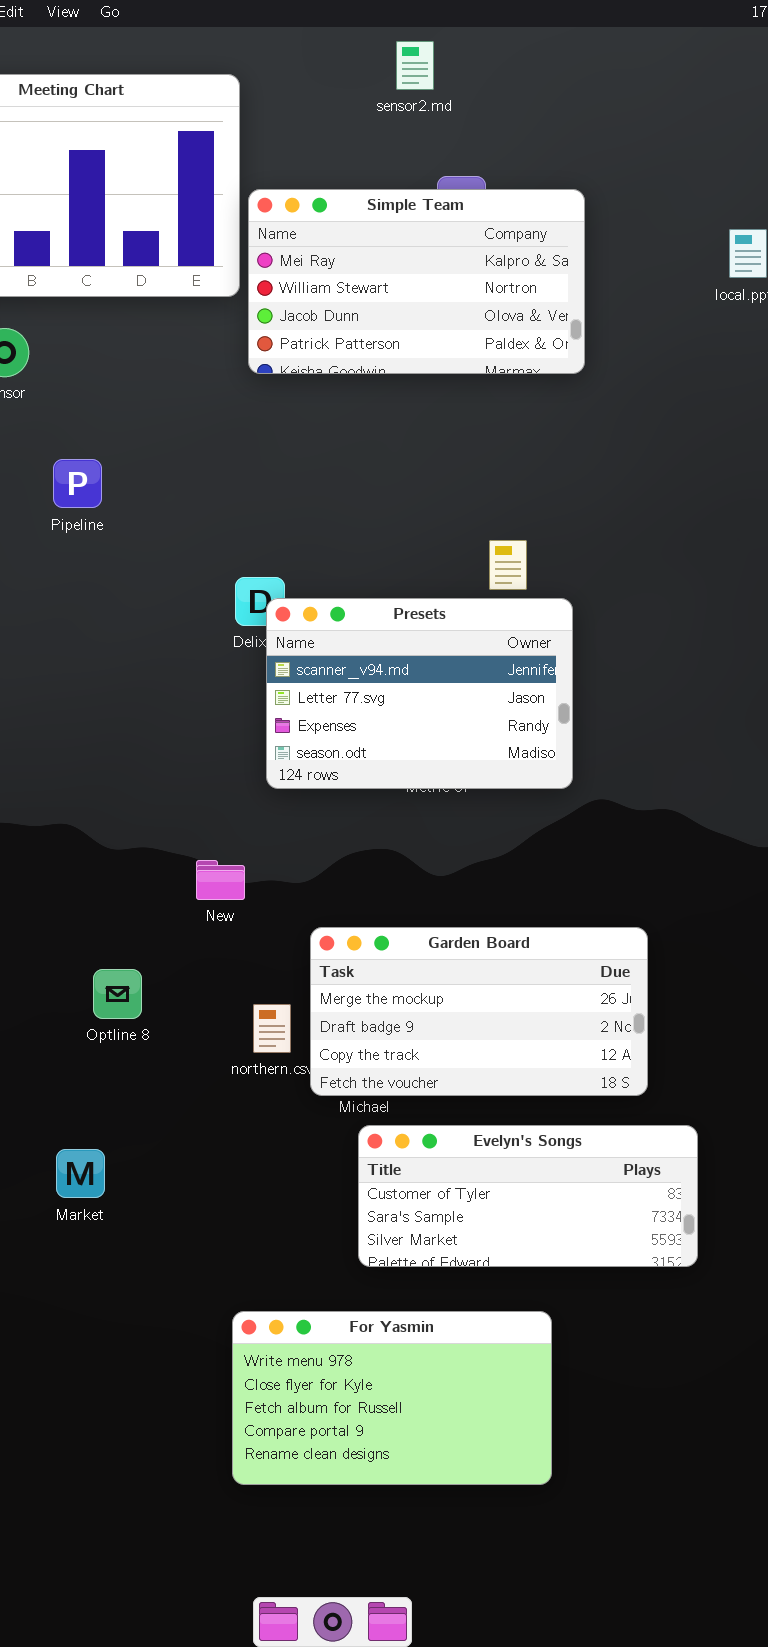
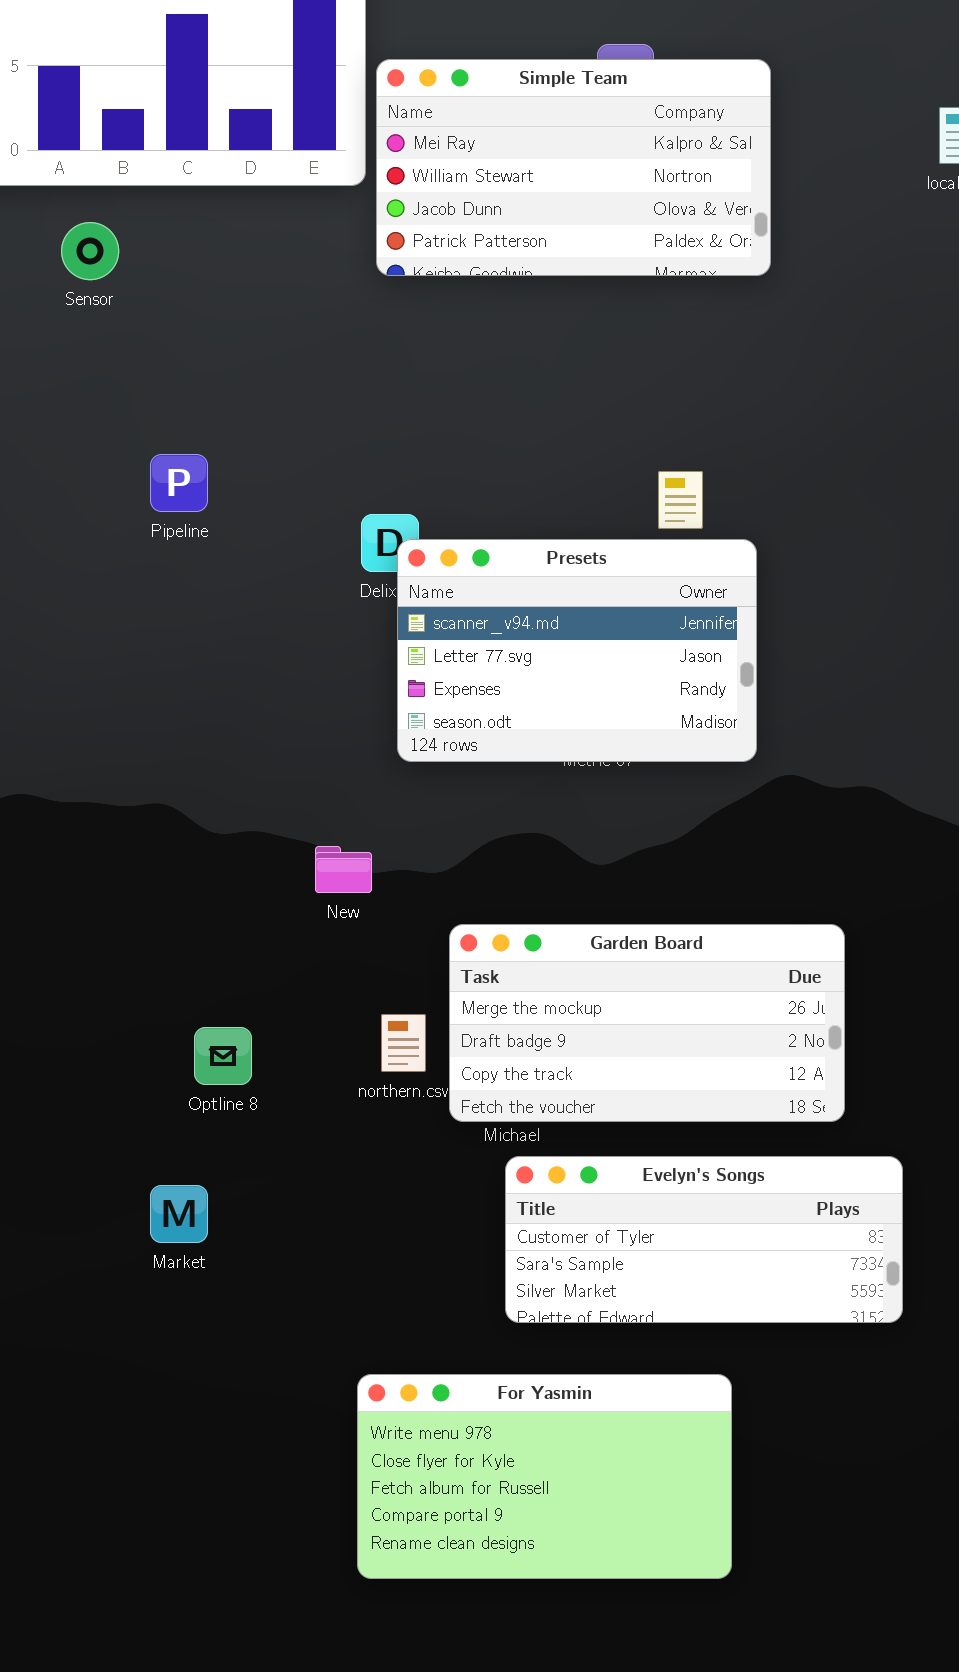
Pipeline: [53,459,102,508] -> [150,454,208,512], moved
Optline 8: [93,969,142,1019] -> [194,1027,252,1085], moved

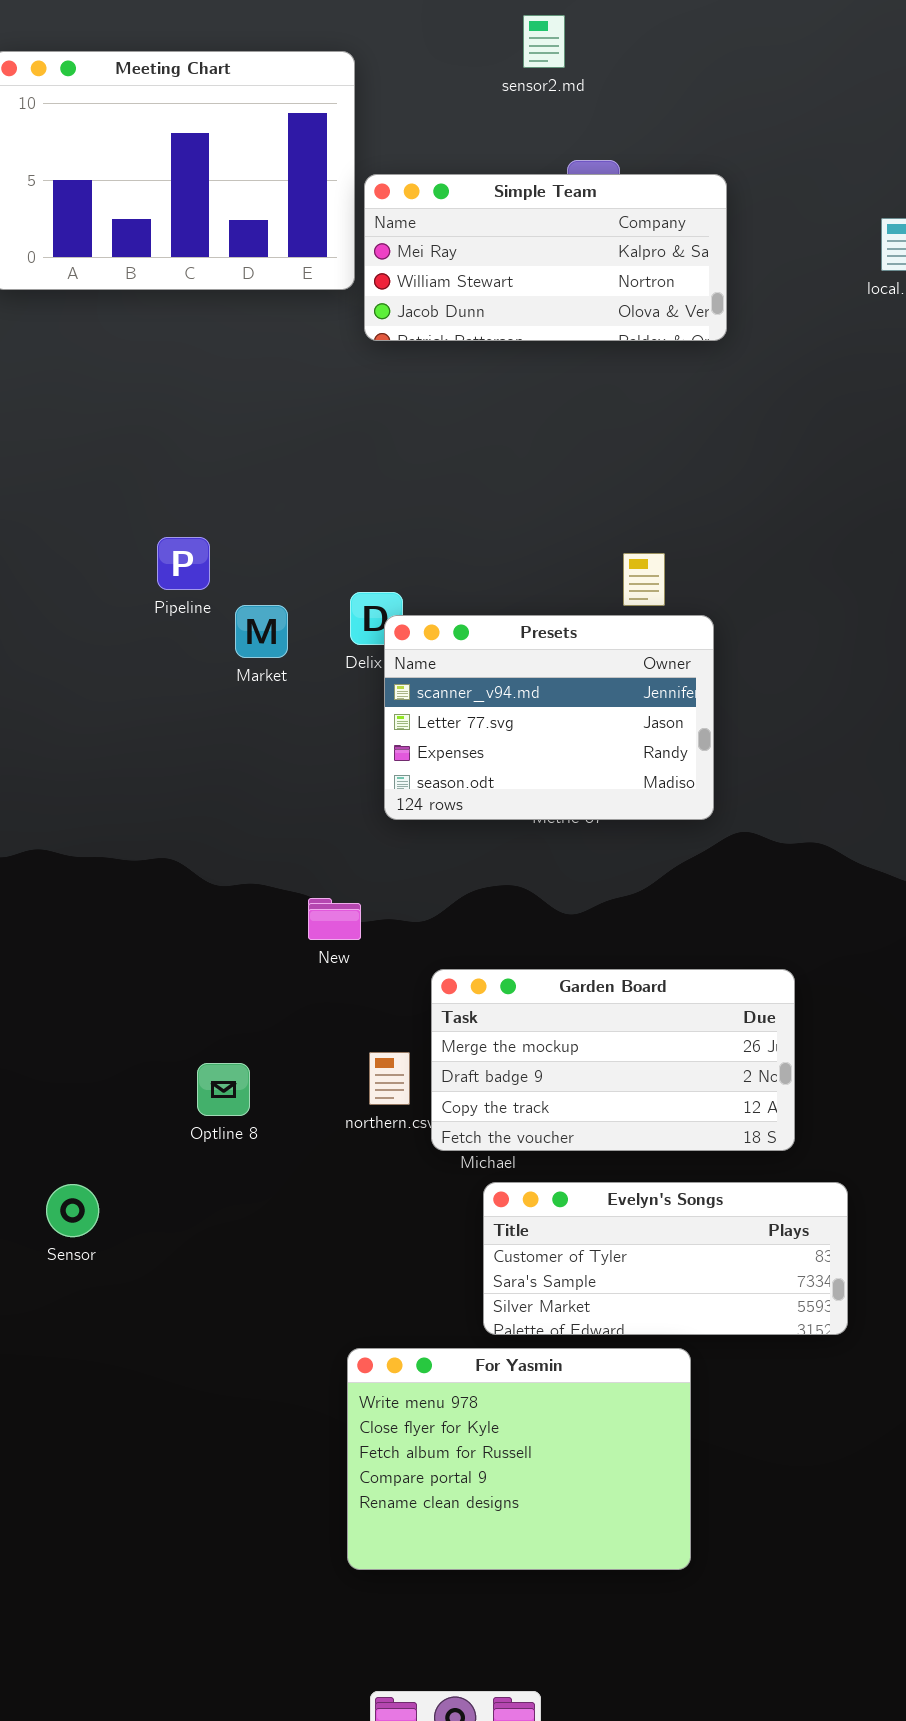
Simple Team: [376,59,771,276] -> [364,174,727,341], resized
Sensor: [61,222,119,280] -> [46,1184,99,1237], moved
Market: [150,1185,208,1243] -> [235,605,288,658], moved
For Yasmin: [357,1374,732,1579] -> [347,1348,691,1570], resized

